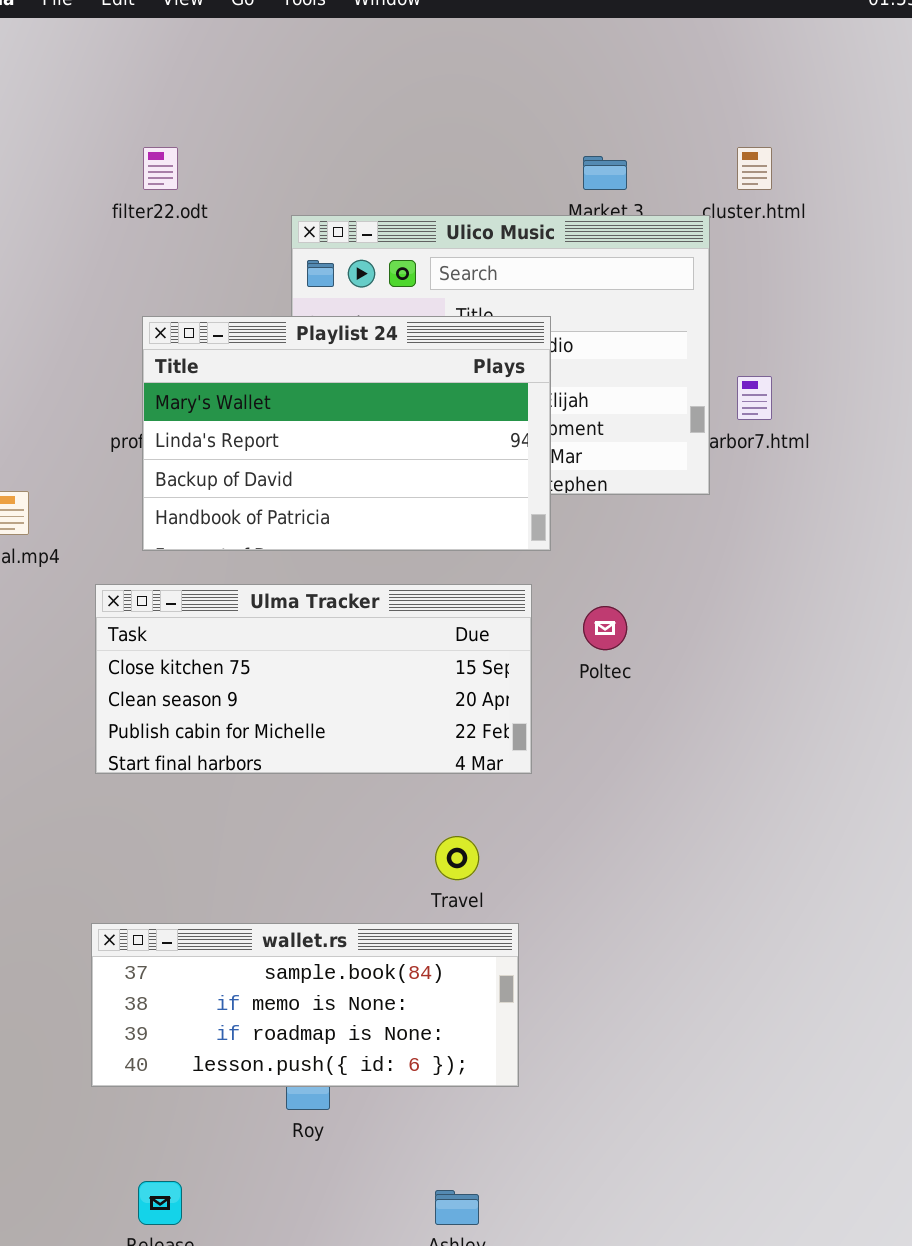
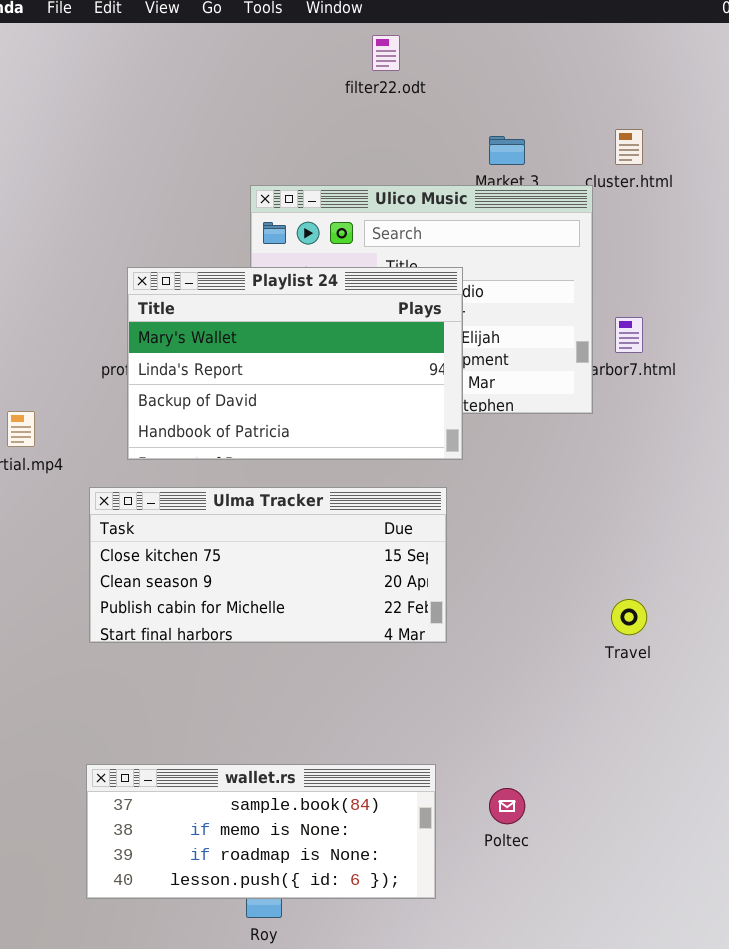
filter22.odt: [143,147,178,190] -> [372,35,400,71], moved
Poltec: [583,606,627,650] -> [489,788,525,824], moved
Travel: [435,836,479,880] -> [611,599,647,635], moved

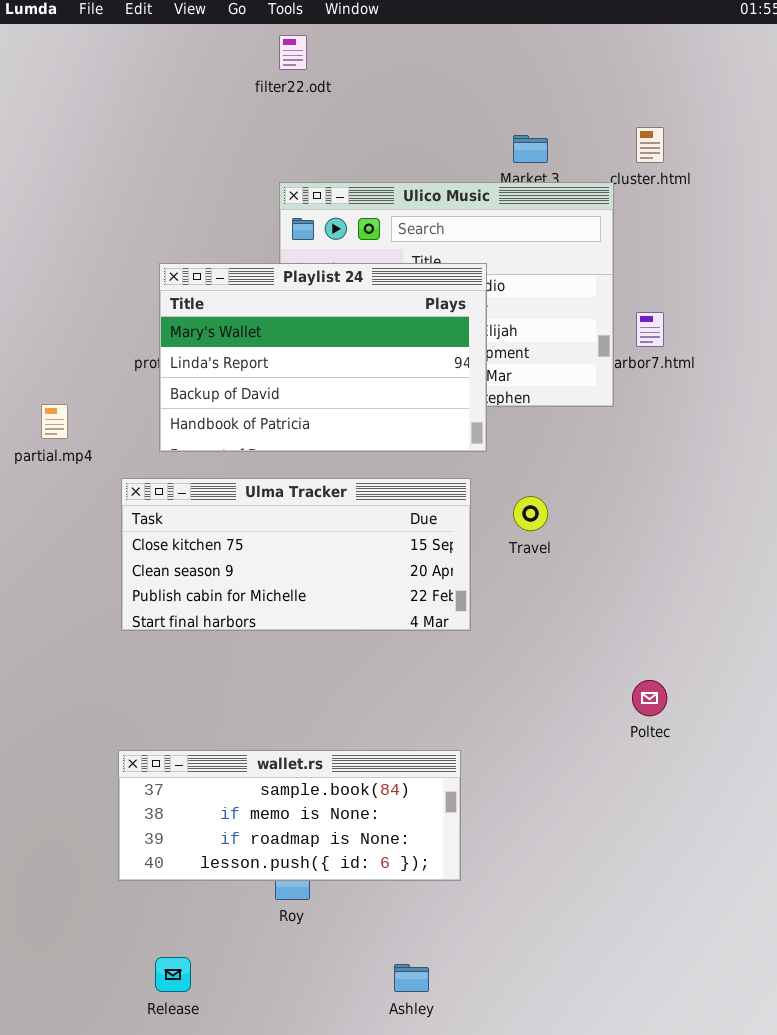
filter22.odt: [372,35,400,71] -> [279,35,307,70], moved
Travel: [611,599,647,635] -> [513,496,548,531], moved
Poltec: [489,788,525,824] -> [632,680,667,716], moved

